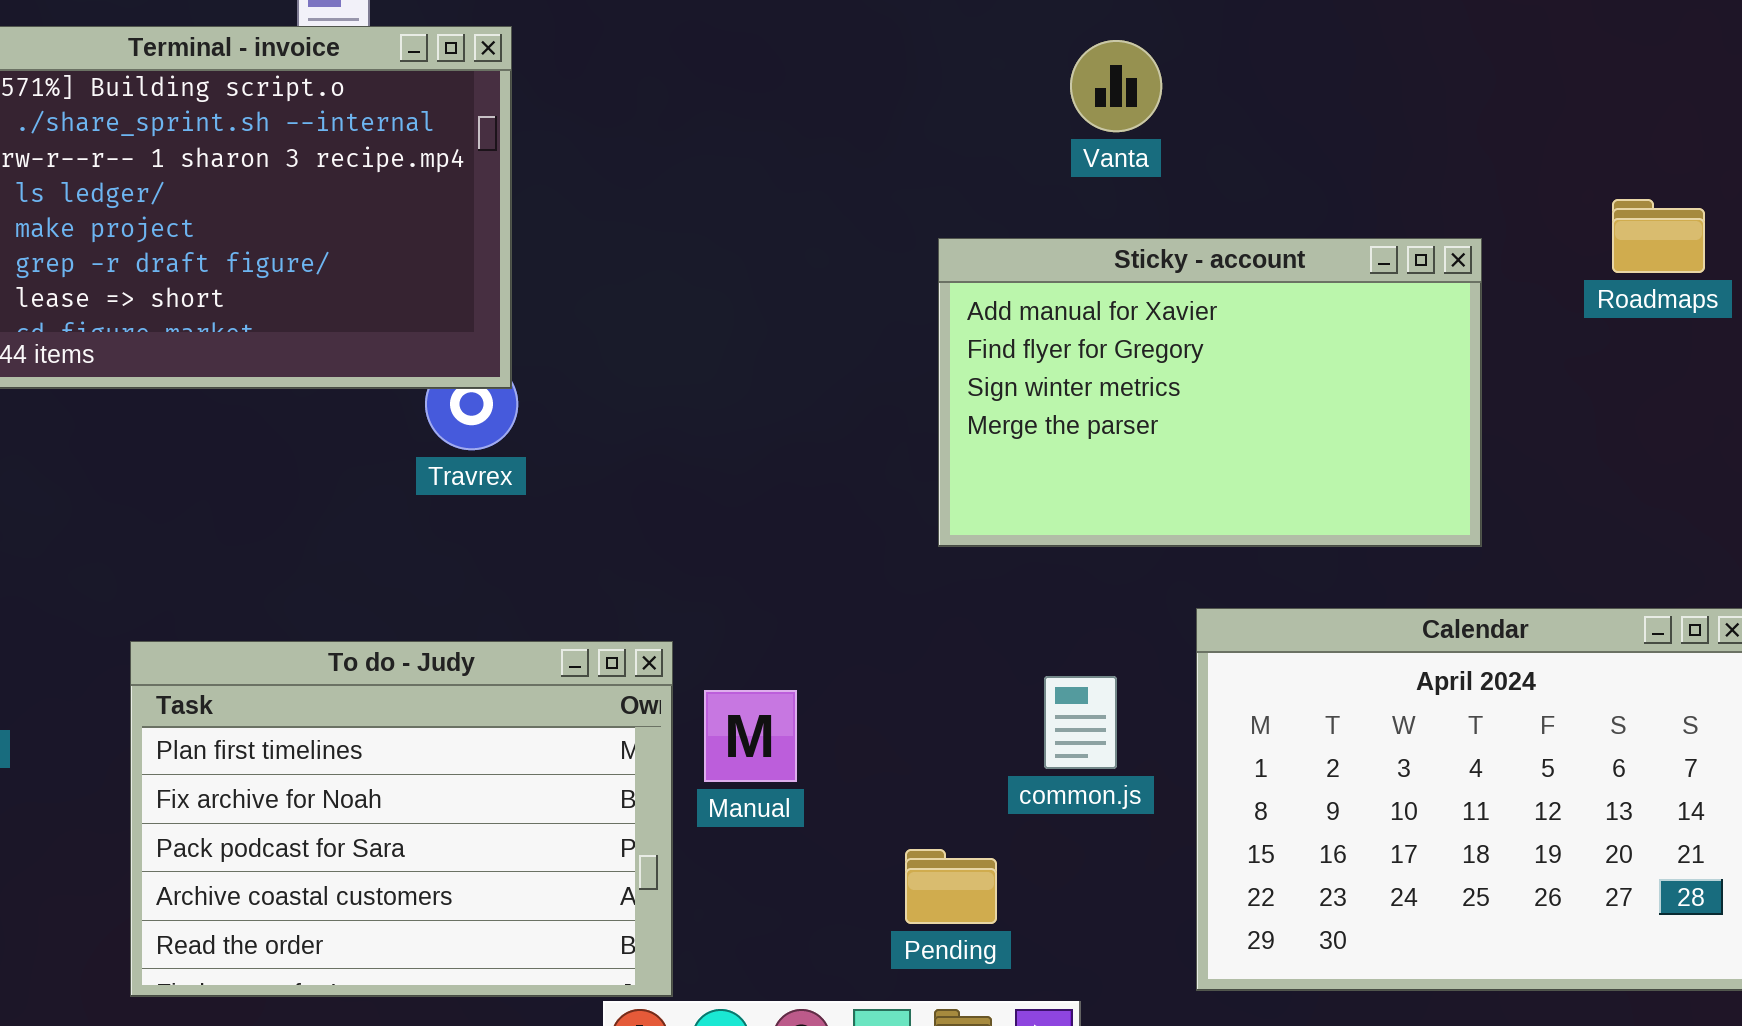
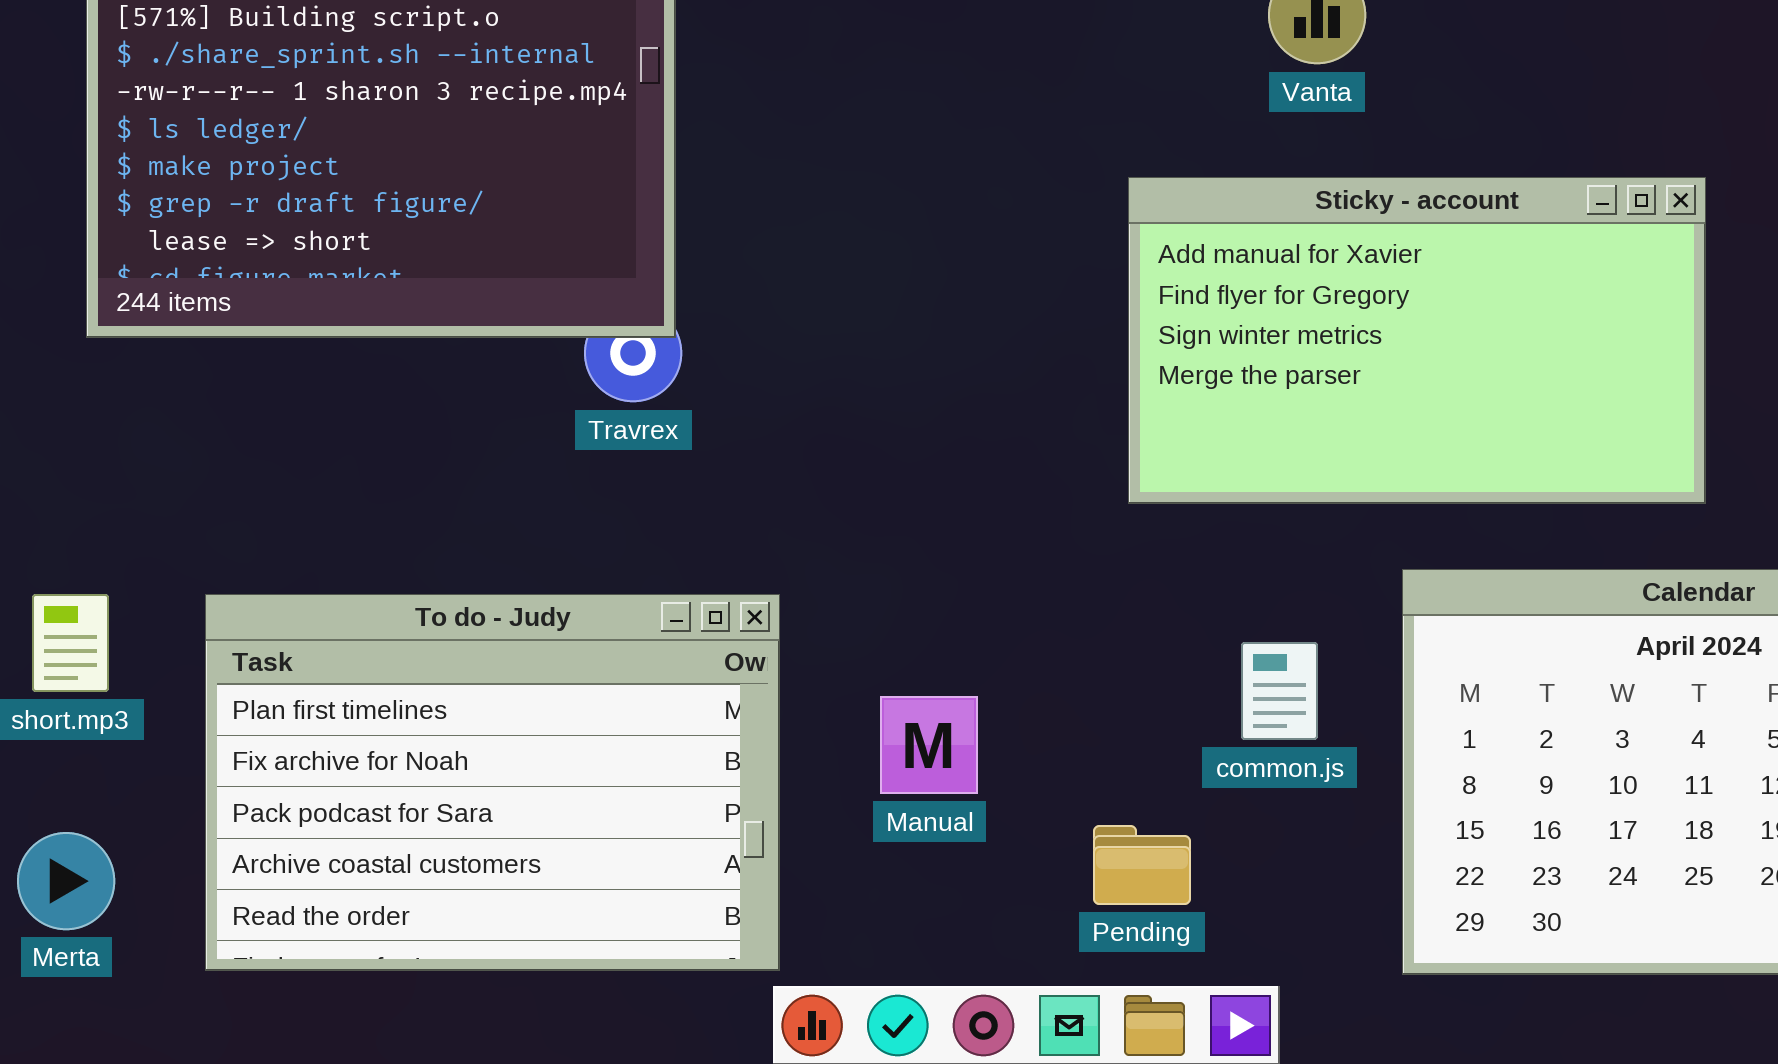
To do - Judy: [130,641,673,997] -> [205,594,780,971], moved
Manual: [704,690,797,782] -> [880,696,978,794], moved

